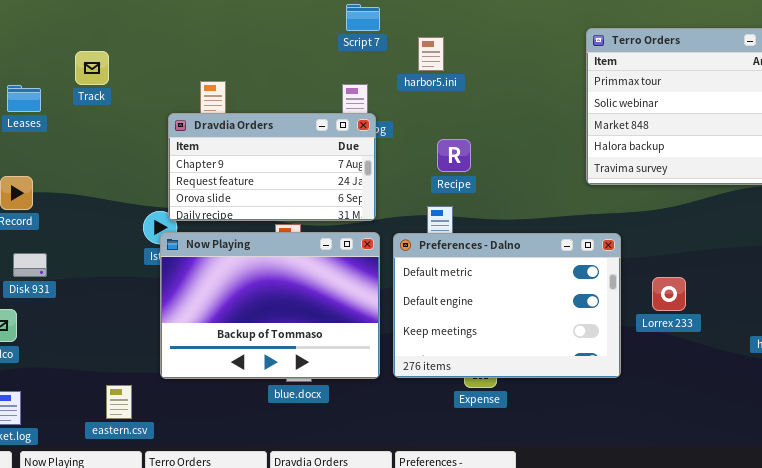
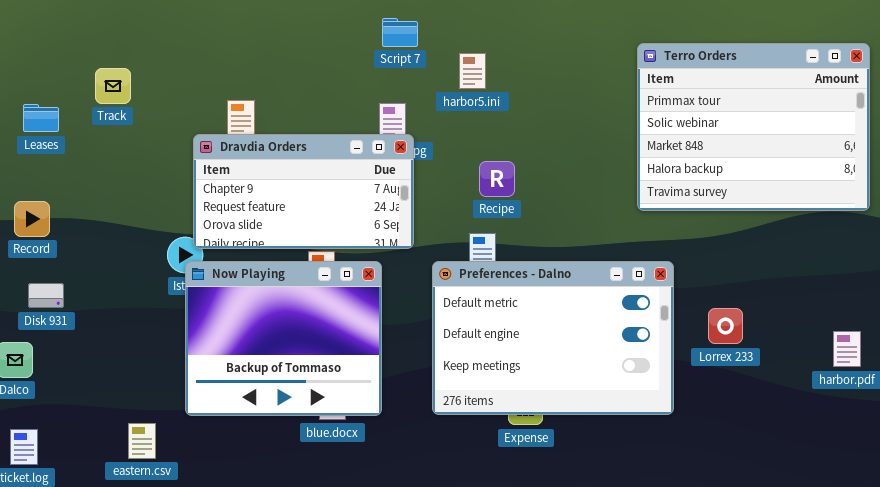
Now Playing: [160,232,380,379] -> [185,261,382,416], resized

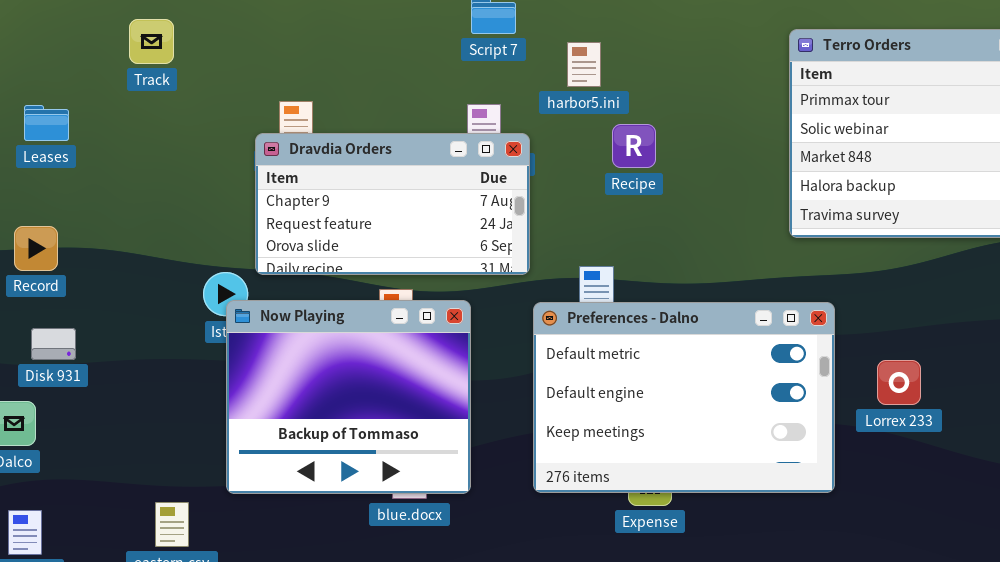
Track: [95,68,131,104] -> [129,19,174,64], moved
Dravdia Orders: [193,134,414,249] -> [255,133,530,275], moved
Recipe: [479,161,515,197] -> [612,124,656,168], moved

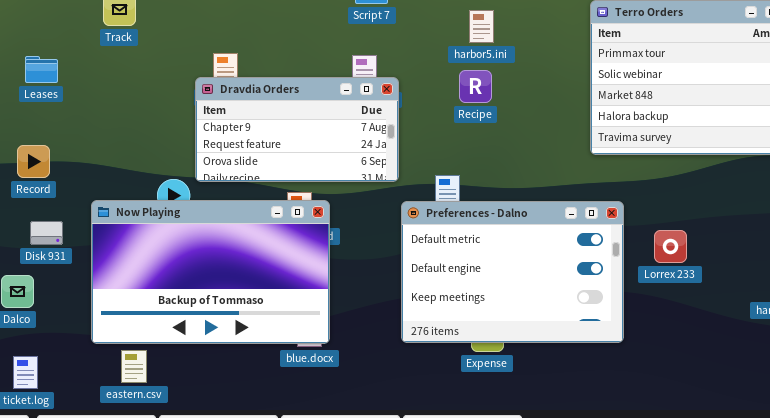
harbor5.ini: [567,42,601,87] -> [469,10,494,43], moved
Now Playing: [226,300,471,494] -> [91,200,330,344], moved, resized
Lorrex 233: [877,360,921,405] -> [654,230,687,263], moved

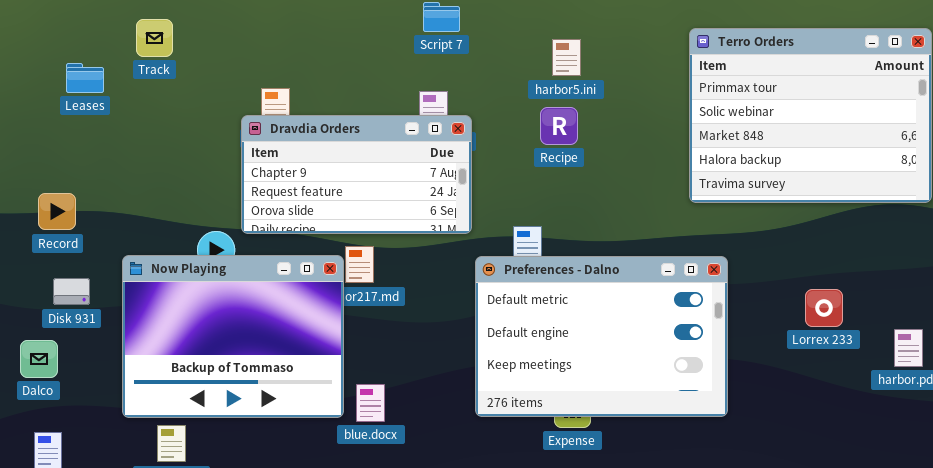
Leases: [25,56,58,83] -> [66,63,104,93], moved
Now Playing: [91,200,330,344] -> [122,255,344,418], resized
Lorrex 233: [654,230,687,263] -> [805,289,843,327], moved

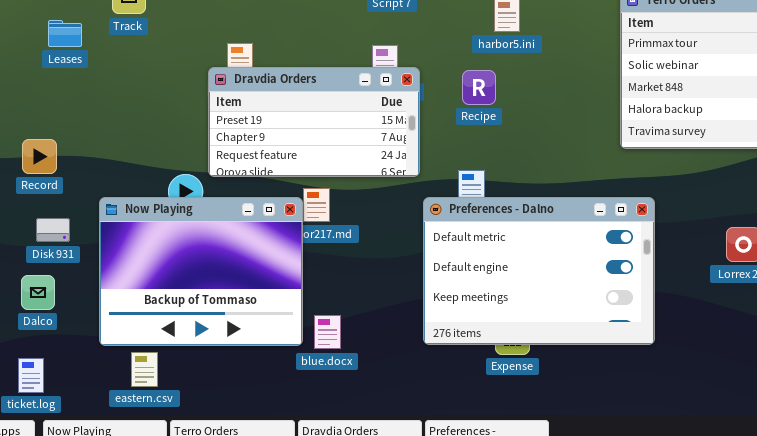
Recipe: [540,107,578,145] -> [462,70,496,105], moved
Dravdia Orders: [241,115,472,234] -> [208,67,420,177], scrolled up 1 row
Dalco: [20,340,58,378] -> [21,275,55,310], moved

